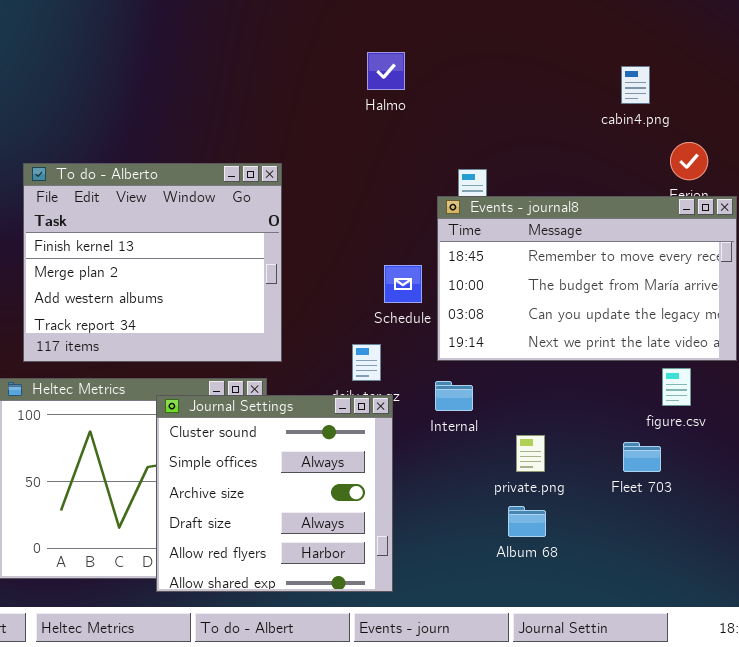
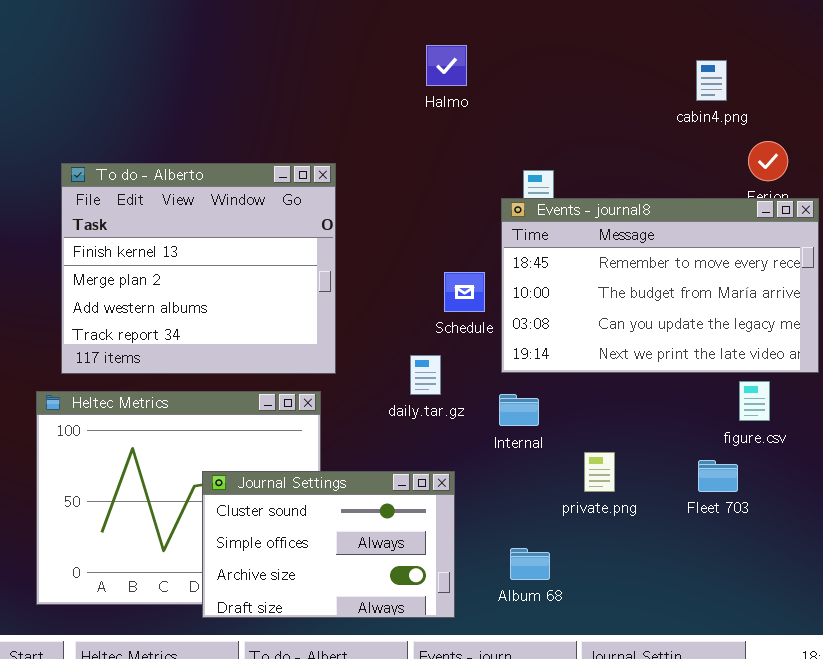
Journal Settings: [156,395,393,592] -> [202,471,455,618], resized
Album 68: [508,506,546,537] -> [510,548,550,580], moved

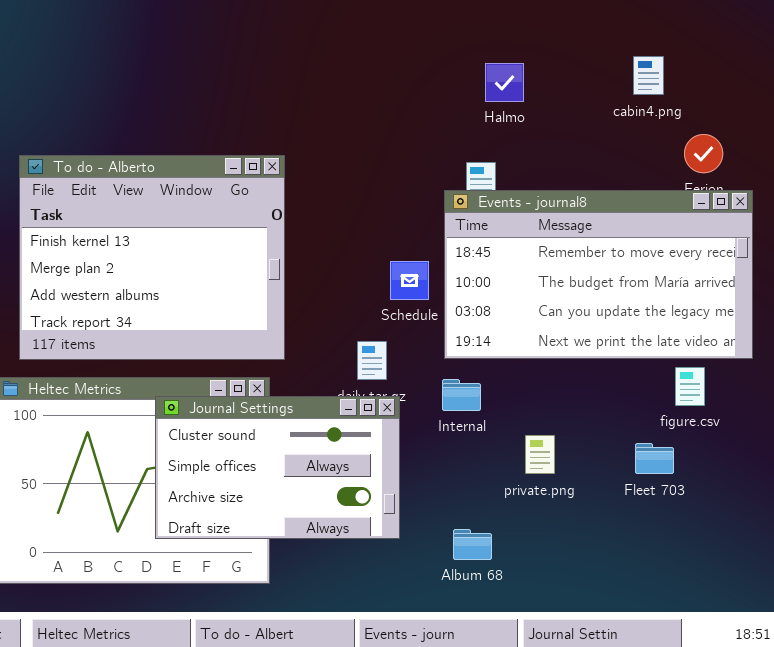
Halmo: [426,45,467,86] -> [485,63,524,102], moved
Journal Settings: [202,471,455,618] -> [155,396,400,539], moved

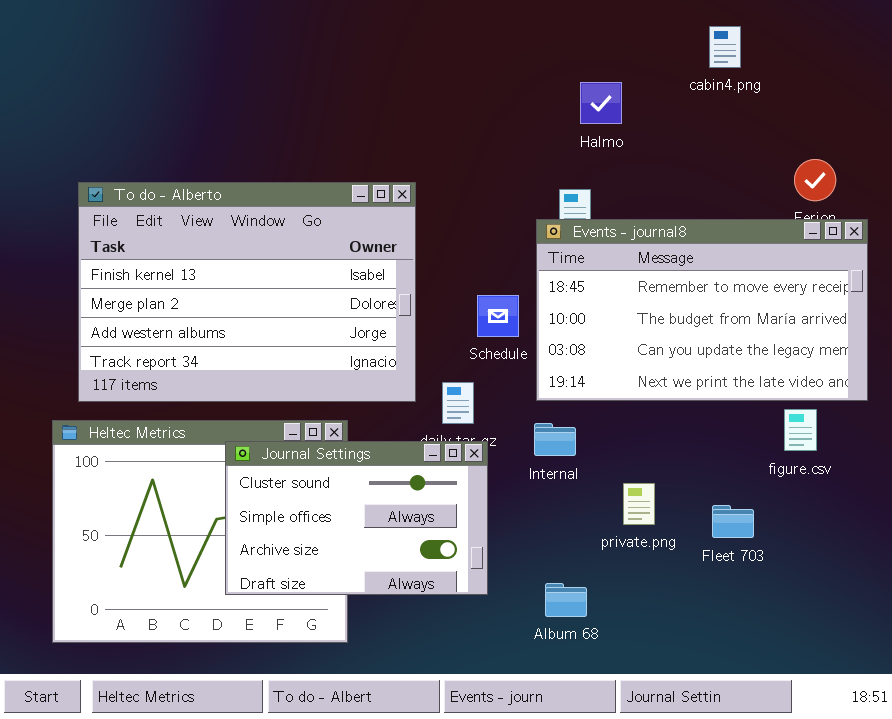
cabin4.png: [633,56,664,95] -> [709,26,741,68], moved
To do - Alberto: [19,155,285,360] -> [78,182,416,402], resized
Fleet 703: [635,443,674,474] -> [712,505,754,538], moved

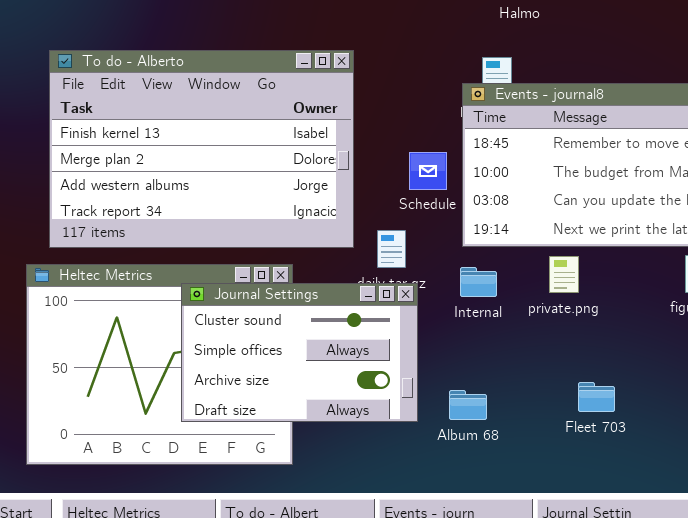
private.png: [623,483,655,525] -> [549,256,579,293], moved
Fleet 703: [712,505,754,538] -> [578,382,615,412], moved
Album 68: [545,583,587,617] -> [449,390,487,420], moved

